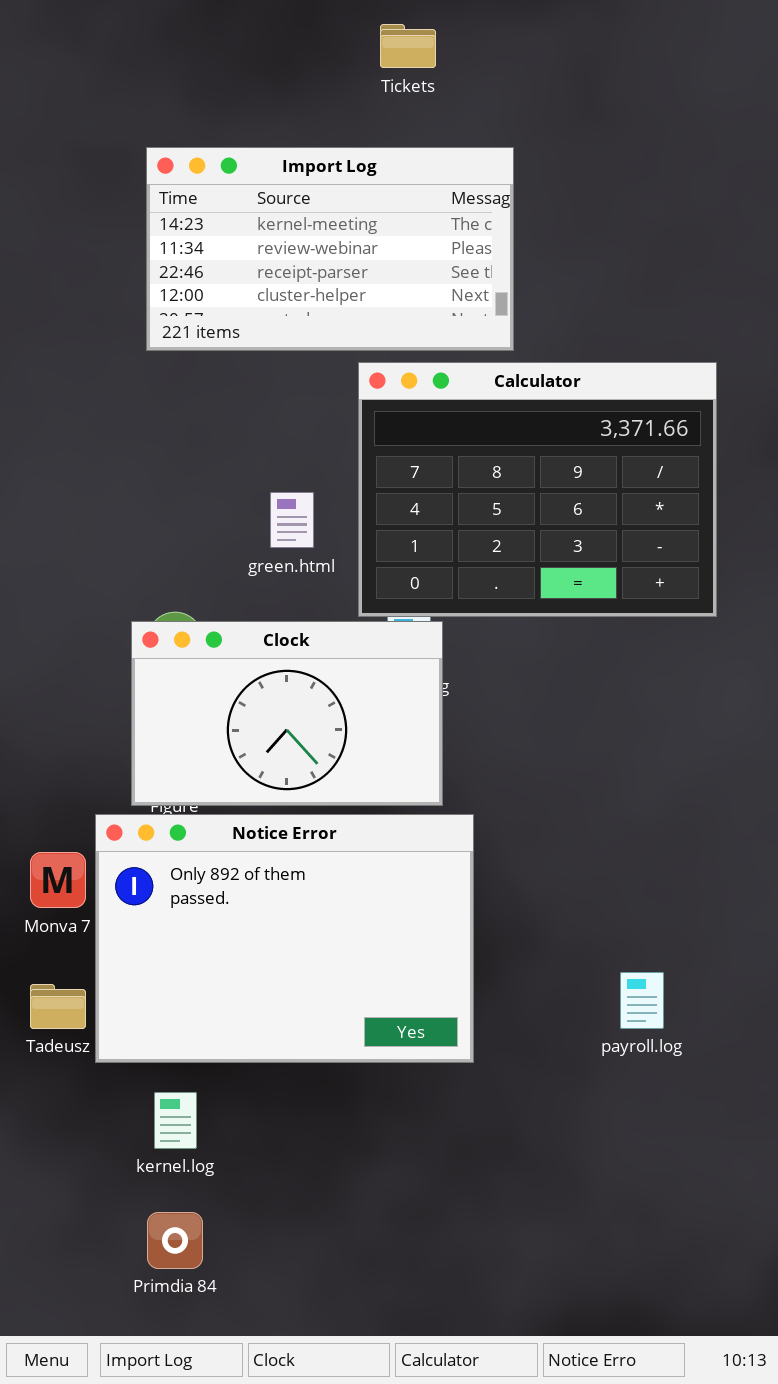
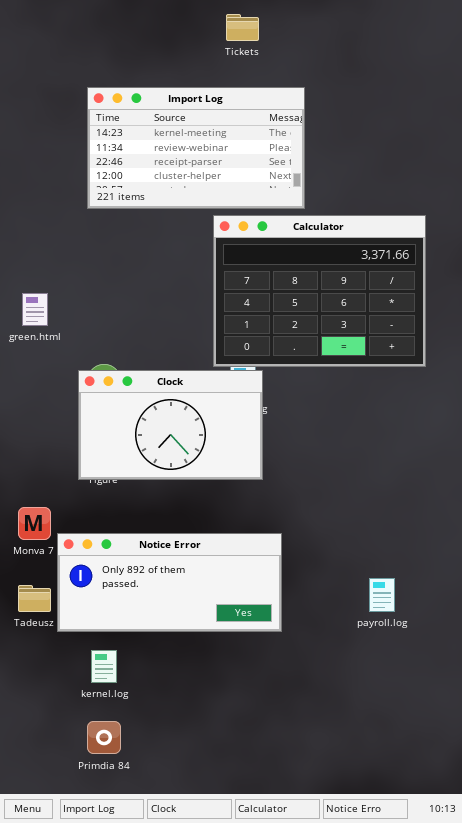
green.html: [270,492,314,548] -> [22,293,48,326], moved
Notice Error: [95,814,474,1063] -> [57,533,282,632], resized

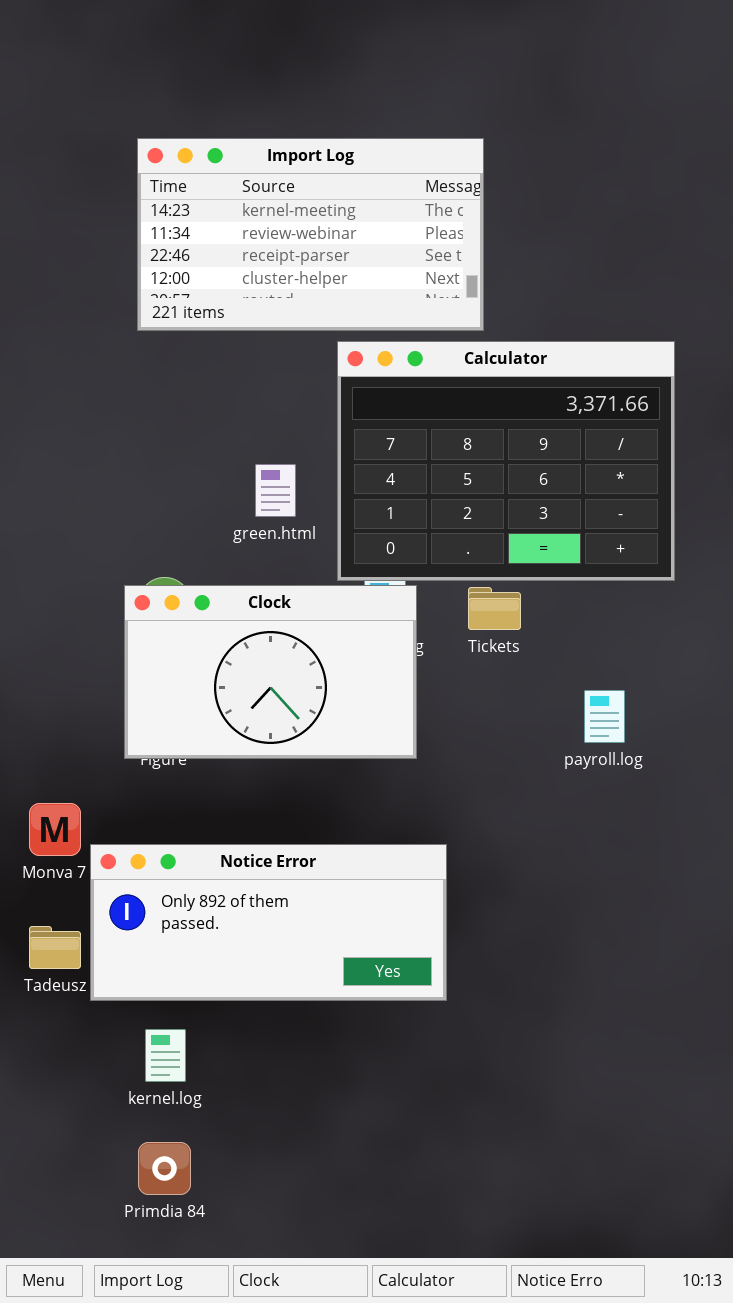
Tickets: [226,14,259,41] -> [468,587,521,630], moved
green.html: [22,293,48,326] -> [255,464,296,517], moved
payroll.log: [369,578,395,612] -> [584,690,625,743], moved

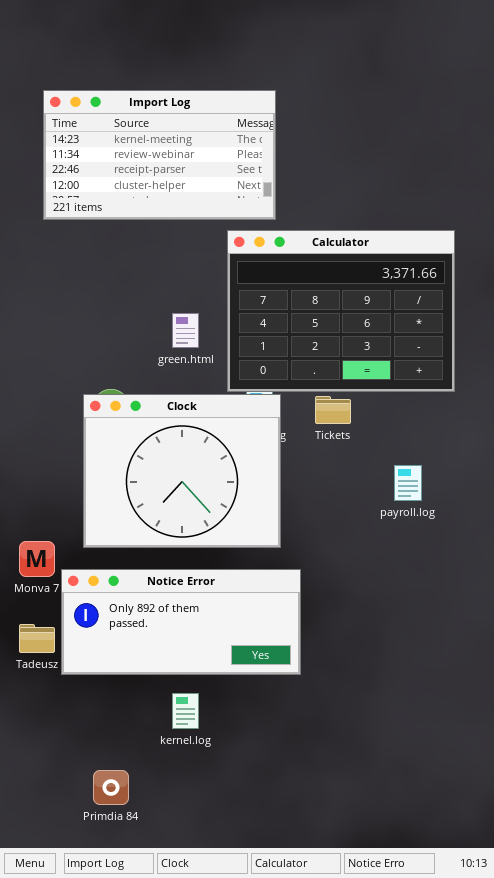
Import Log: [137,138,484,331] -> [43,90,276,220], moved
Clock: [124,585,417,759] -> [83,394,281,548], resized
kernel.log: [145,1029,186,1082] -> [172,693,199,729], moved

